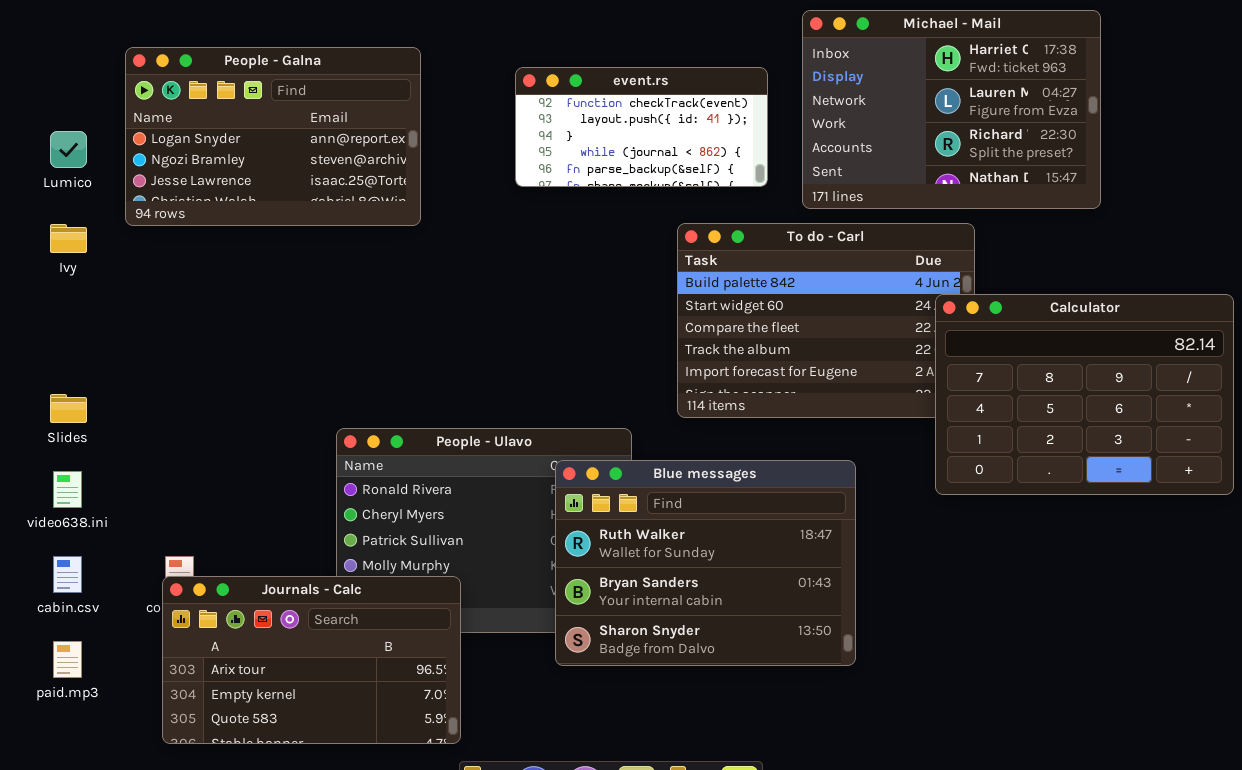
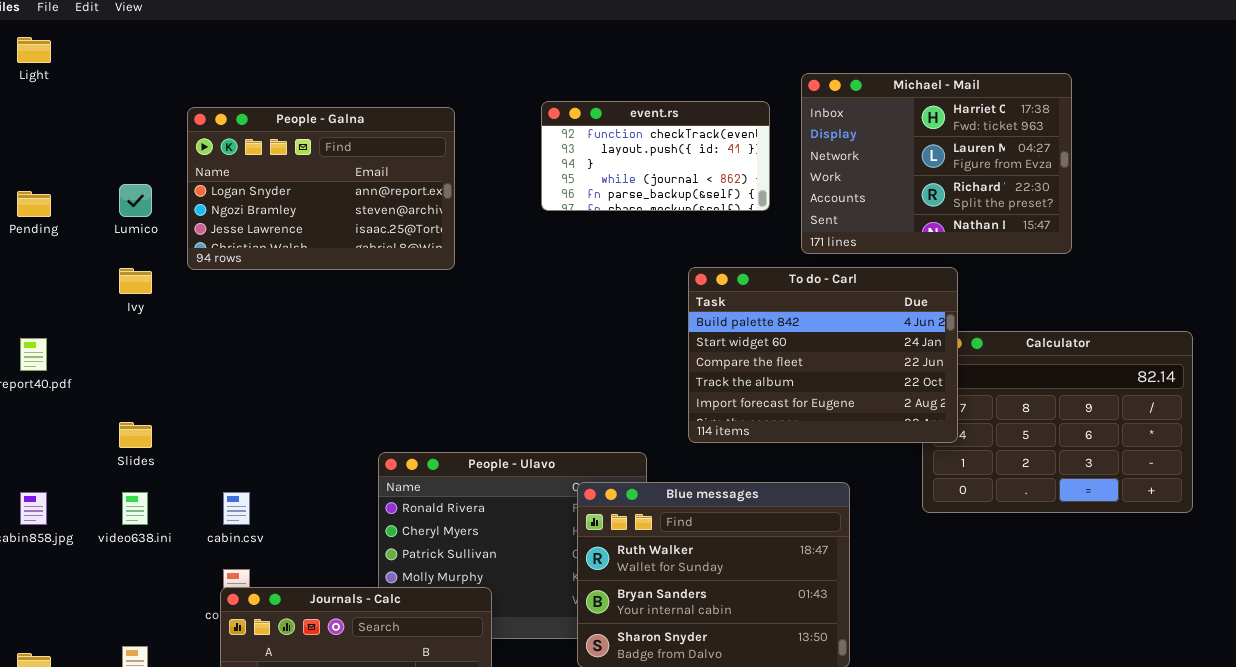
event.rs: [515,67,768,187] -> [541,101,770,211], moved
To do - Carl: [677,223,975,418] -> [688,267,958,443], raised
cabin.csv: [53,556,82,593] -> [223,492,250,525], moved

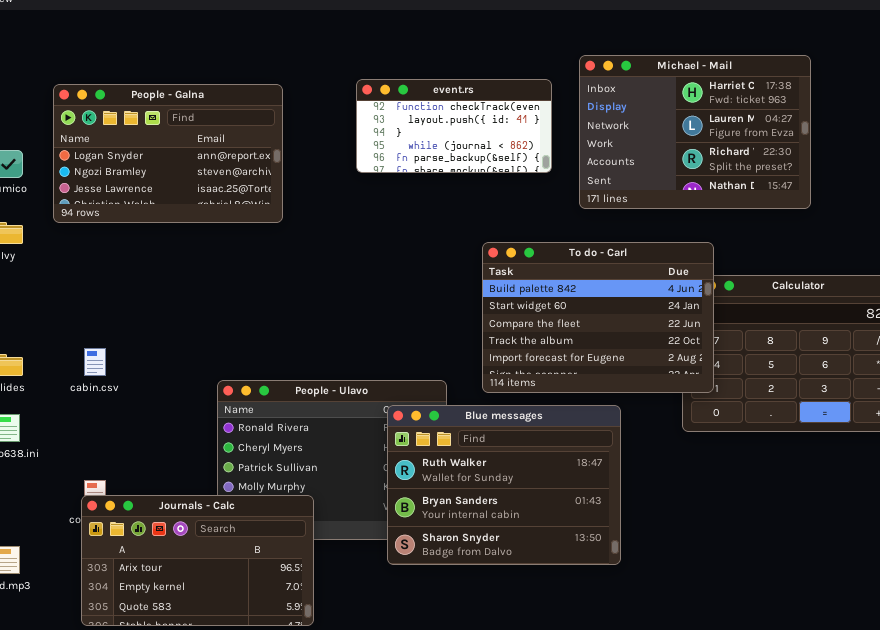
To do - Carl: [688,267,958,443] -> [482,242,714,393], moved
cabin.csv: [223,492,250,525] -> [84,348,106,376], moved

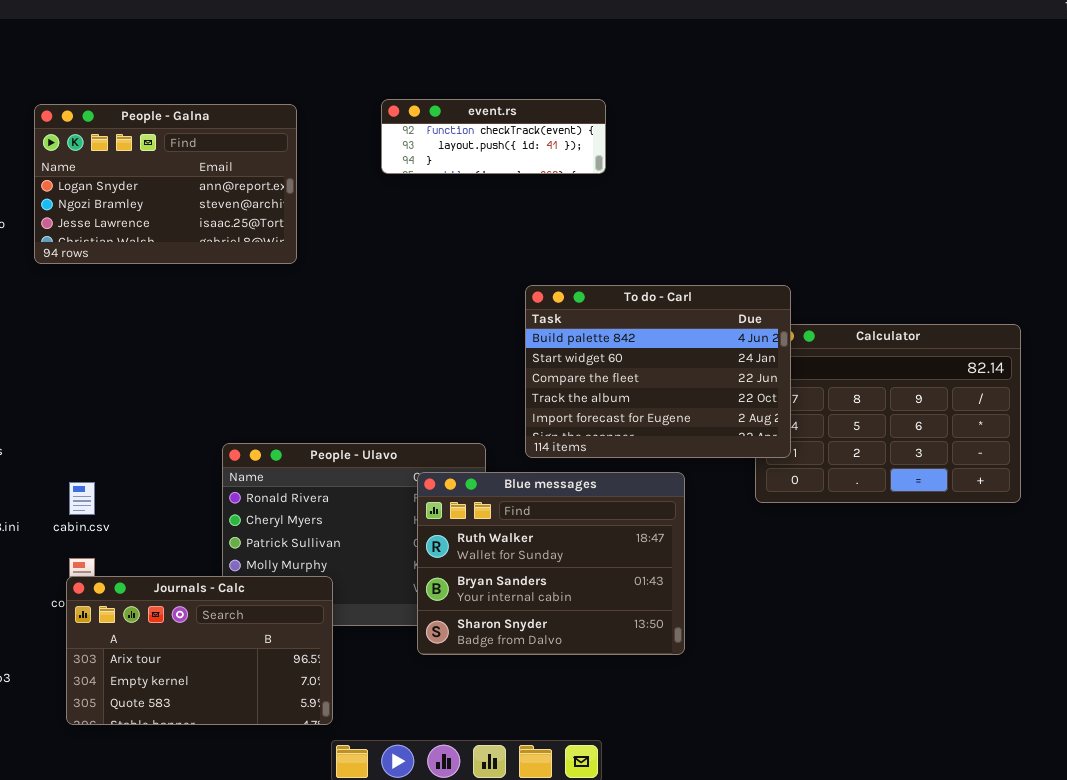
Michael - Mail: [579,55,811,209] -> none, closed
event.rs: [356,79,552,173] -> [381,99,606,174], resized
cabin.csv: [84,348,106,376] -> [69,482,95,515], moved

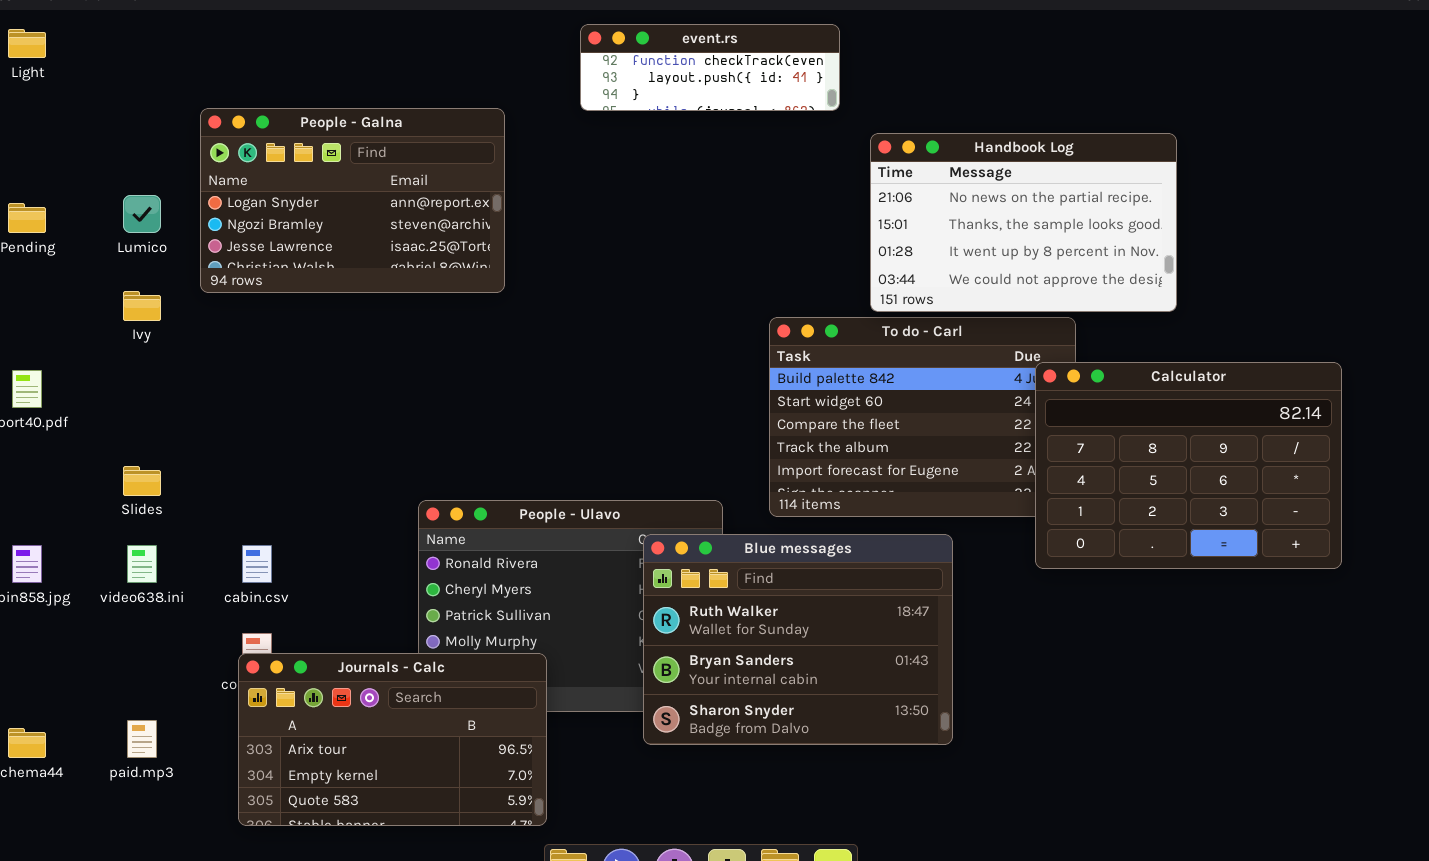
event.rs: [381,99,606,174] -> [580,24,840,111], moved
Handbook Log: none -> [870,133,1177,312], opened
Calculator: [755,324,1021,503] -> [1035,362,1342,569], raised

